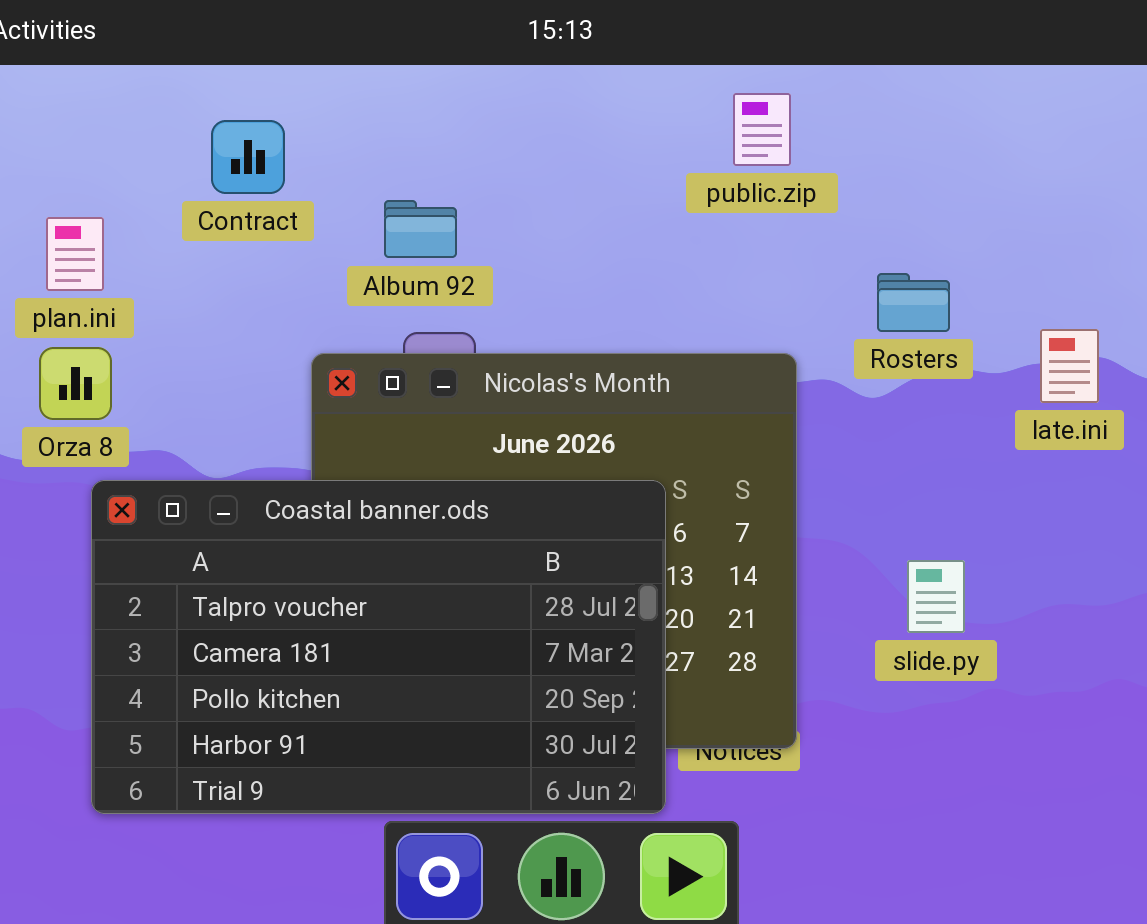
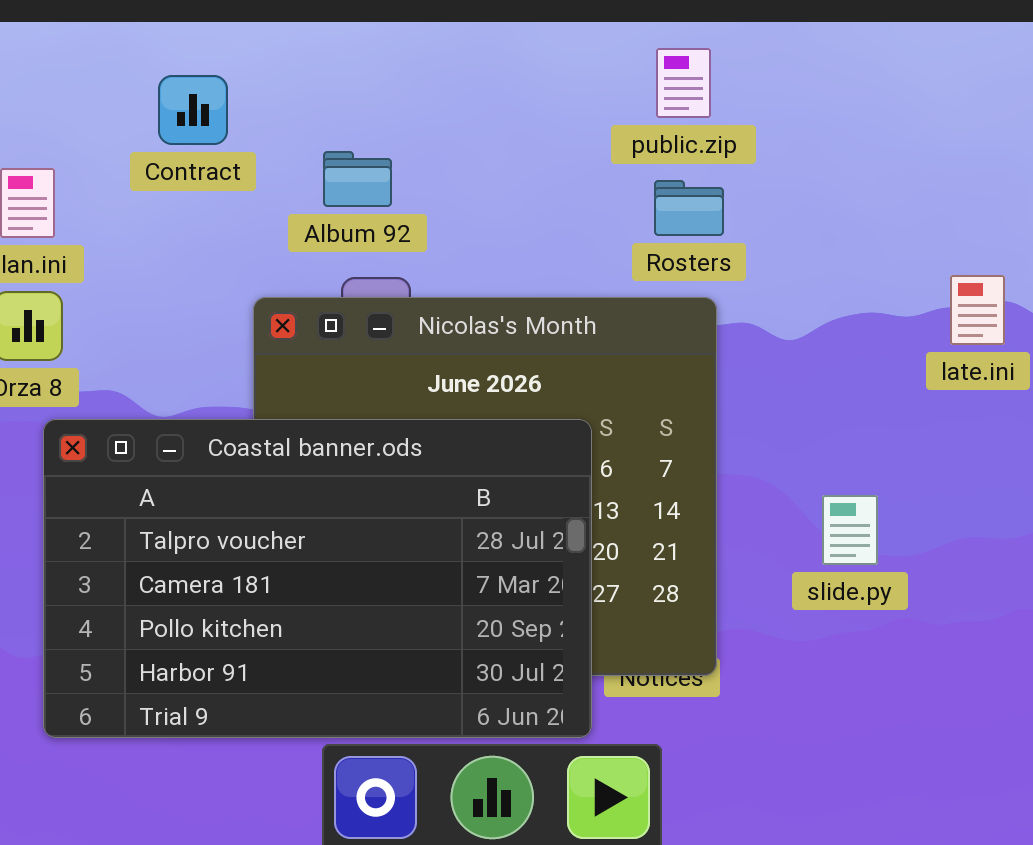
Rosters: [877,273,950,332] -> [654,180,724,236], moved

